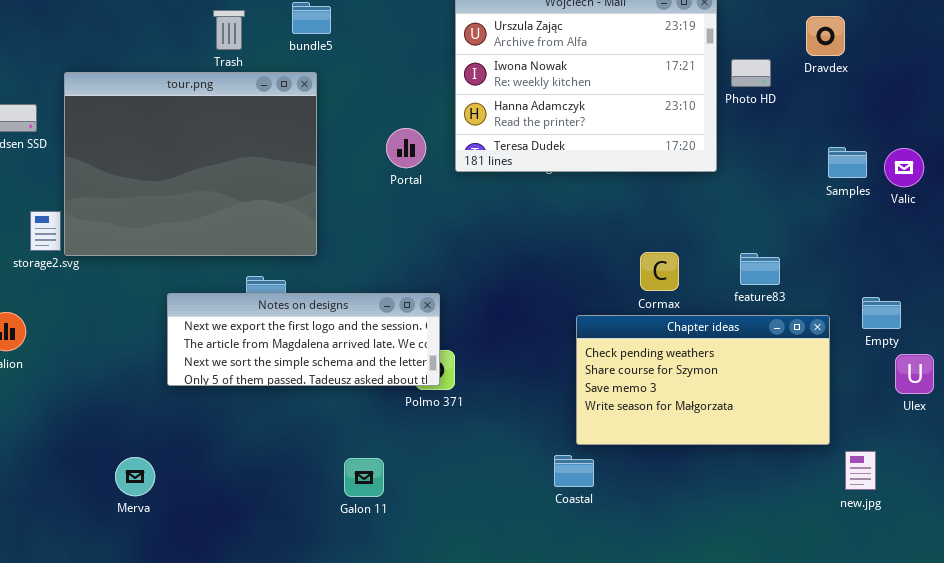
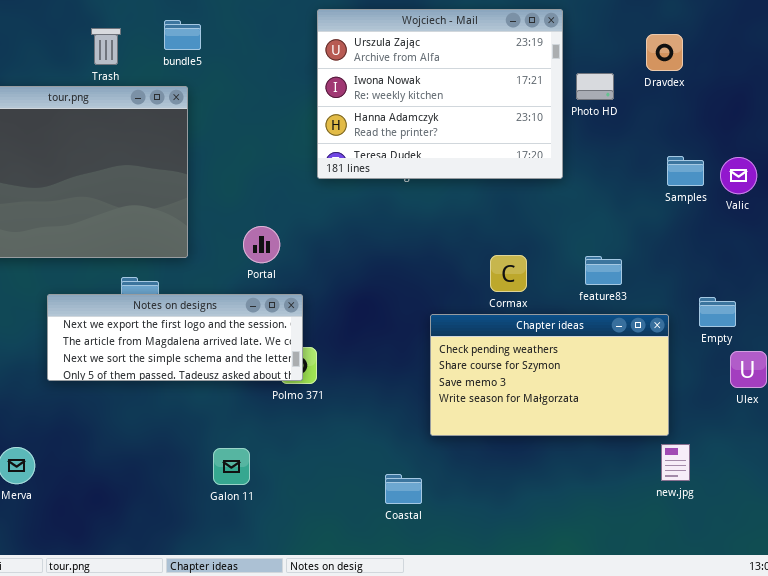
Portal: [386,128,426,168] -> [243,226,280,263], moved
new.jpg: [845,451,876,490] -> [661,444,690,481], moved
Coastal: [554,455,594,487] -> [385,474,422,504], moved

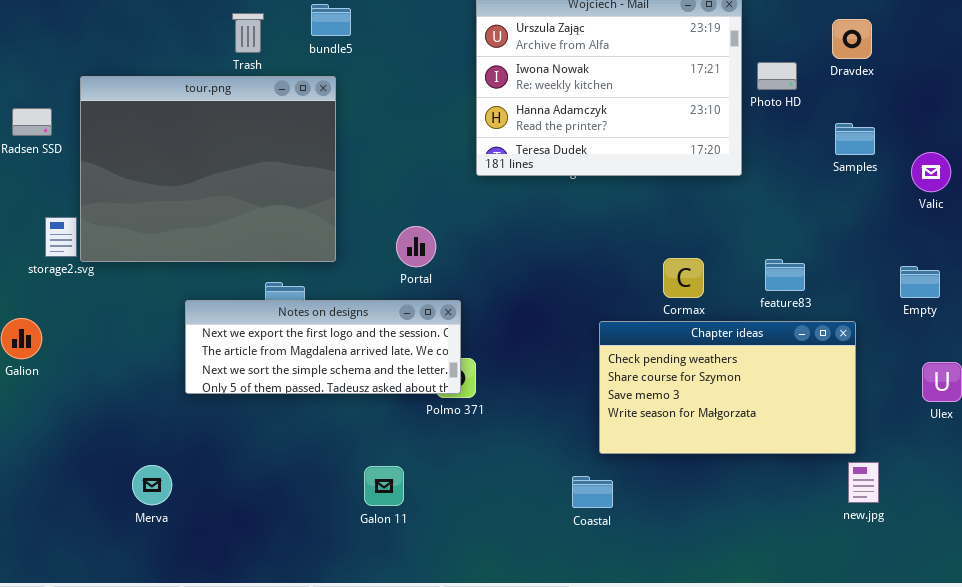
Samples: [667,156,704,186] -> [835,123,875,155], moved
Empty: [699,297,736,327] -> [900,266,940,298], moved
Coastal: [385,474,422,504] -> [572,476,613,508], moved

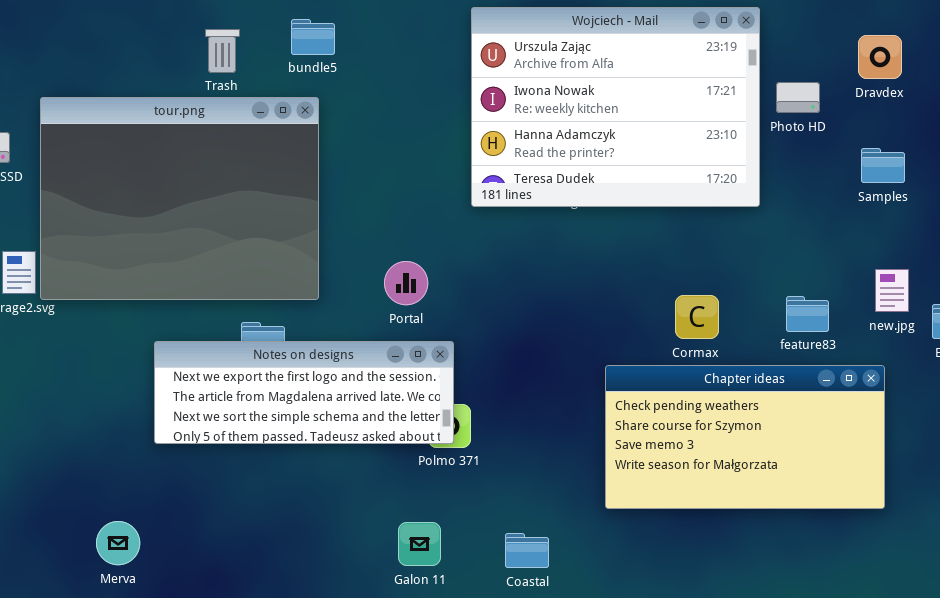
new.jpg: [848,462,879,503] -> [875,269,909,312], moved
Galon 11: [364,466,404,506] -> [398,522,441,566], moved
Coastal: [572,476,613,508] -> [505,533,549,568], moved

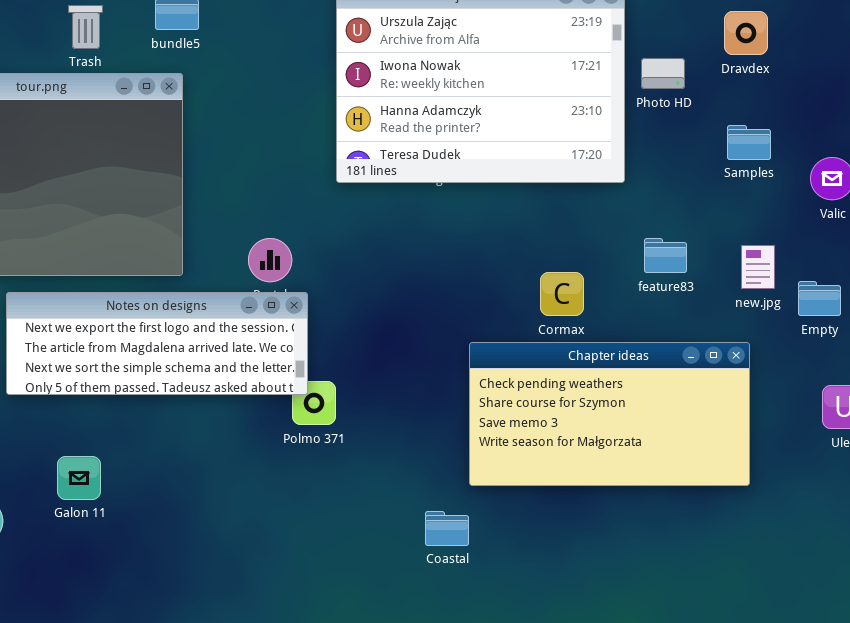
feature83: [786,296,829,332] -> [644,238,687,273], moved
Notes on designs: [154,341,454,444] -> [6,292,308,395], moved
Galon 11: [398,522,441,566] -> [57,456,101,500], moved
Coastal: [505,533,549,568] -> [425,511,469,546], moved

